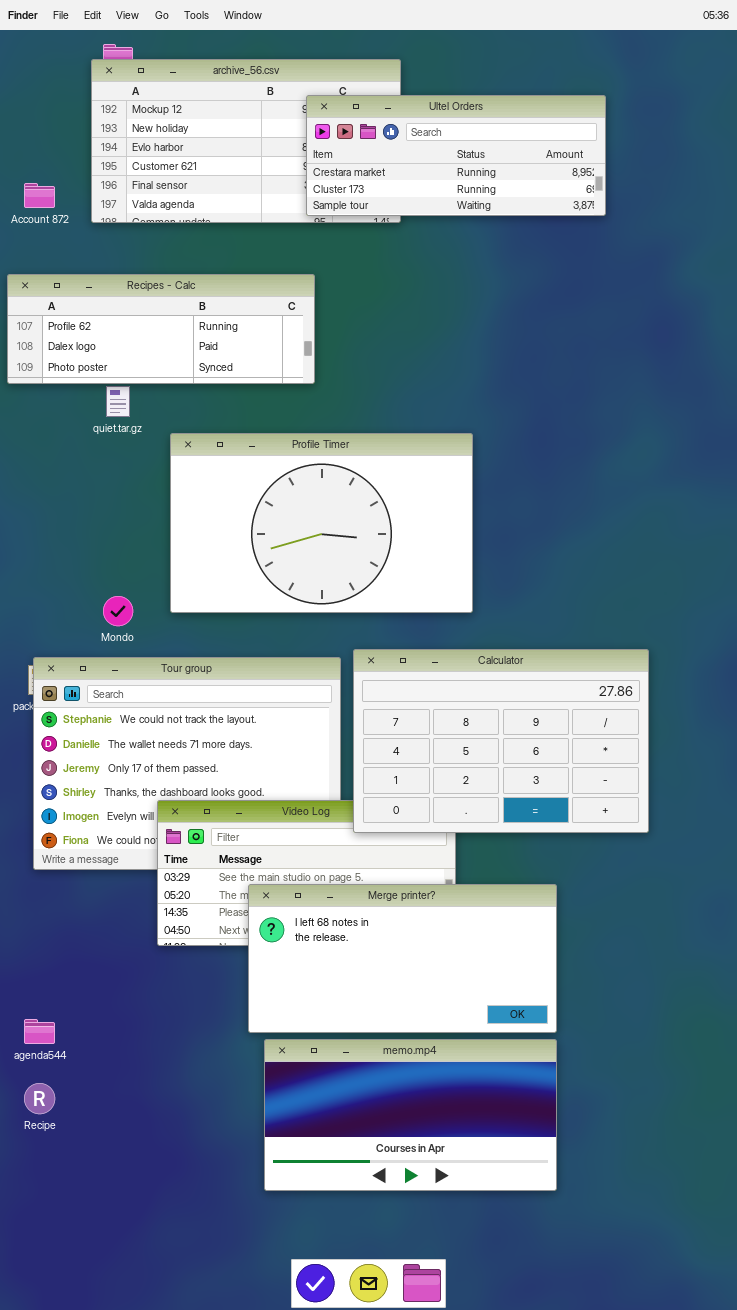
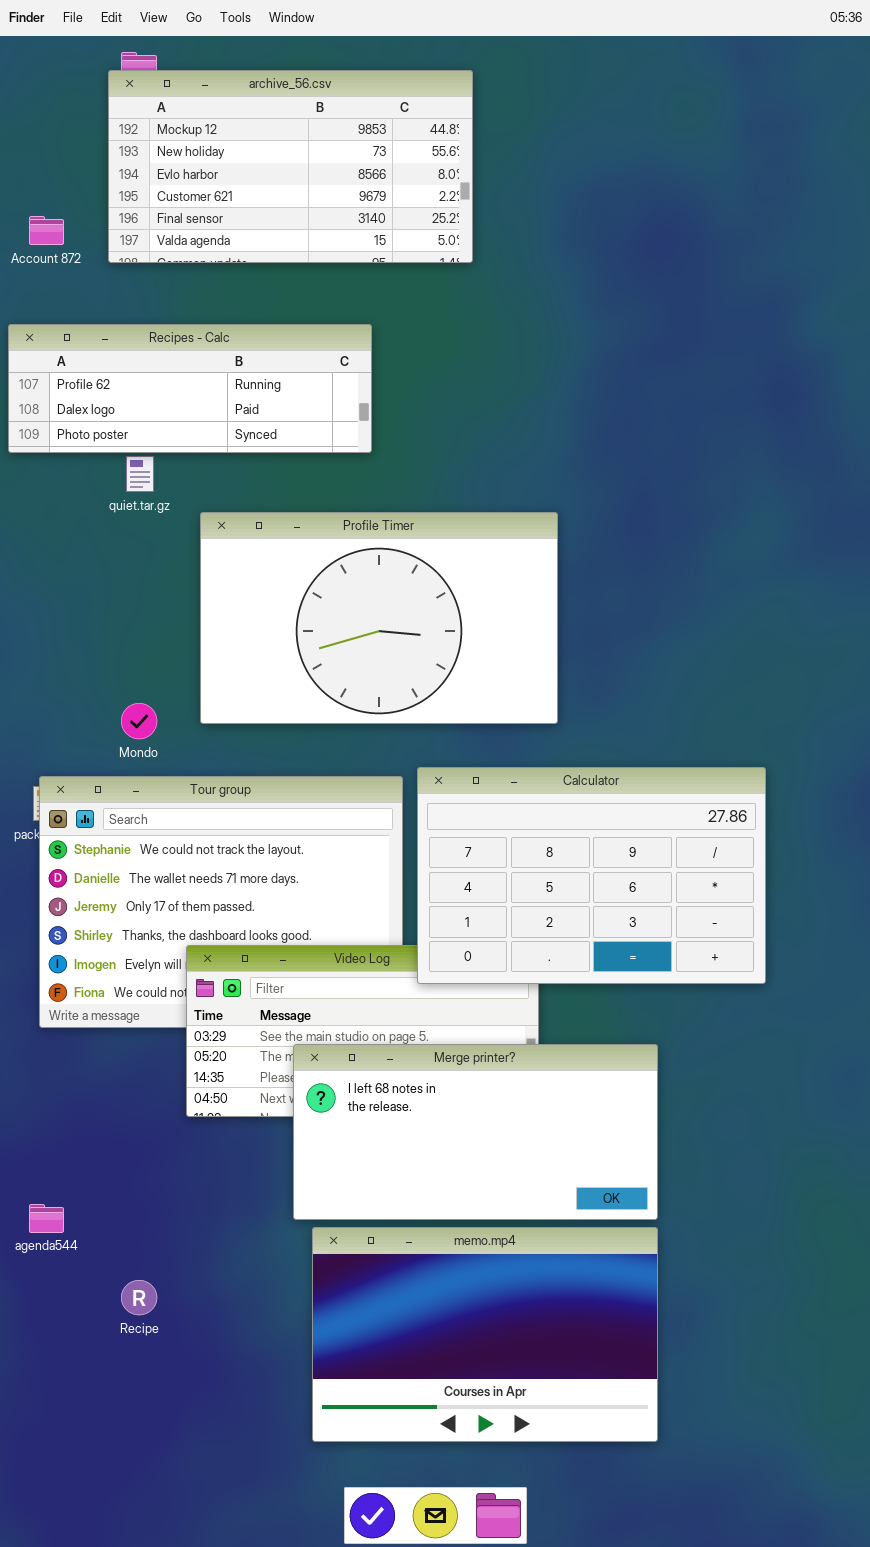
Ultel Orders: [306,95,606,216] -> none, closed
memo.mp4: [264,1039,557,1191] -> [312,1227,658,1442], resized
Recipe: [24,1083,55,1114] -> [121,1280,157,1315], moved

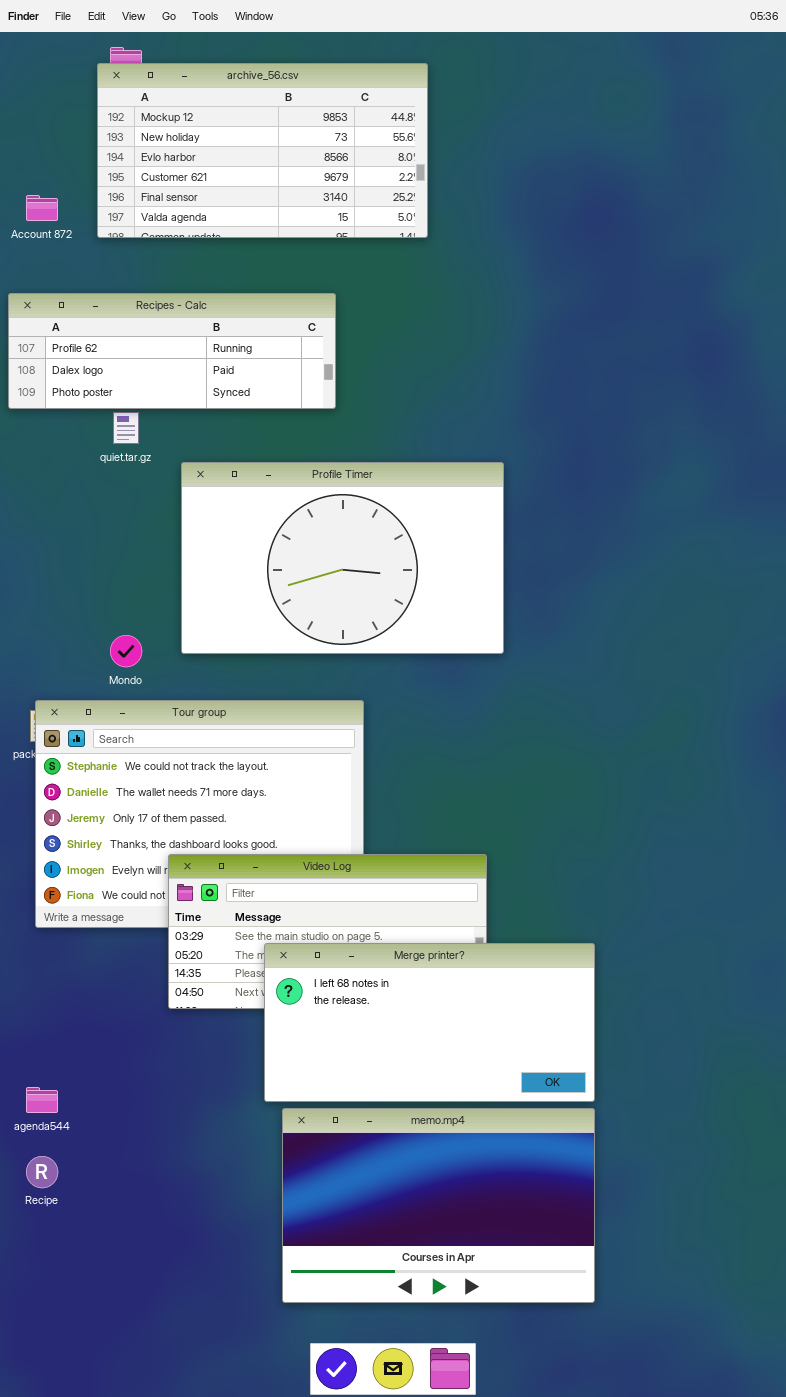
Calculator: [417,767,766,984] -> none, closed
Recipe: [121,1280,157,1315] -> [26,1156,58,1188], moved

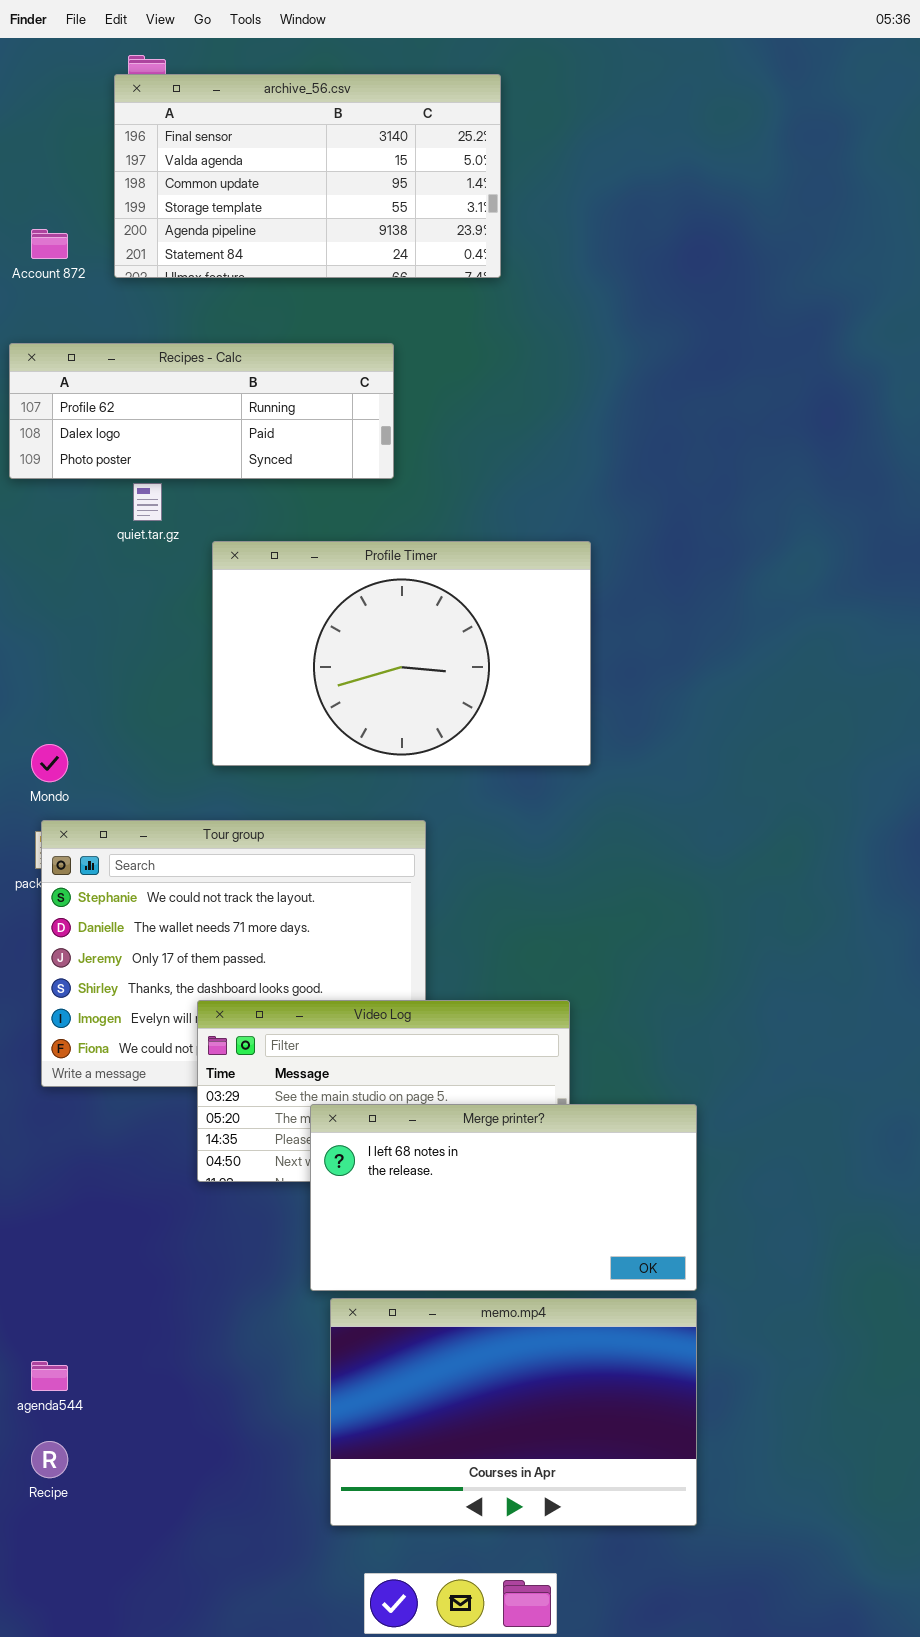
archive_56.csv: [97,63,428,238] -> [114,74,501,278], scrolled down 4 rows
Mondo: [110,635,142,667] -> [31,744,68,782], moved
agenda544: [26,1087,58,1113] -> [31,1361,68,1391], moved
Recipe: [26,1156,58,1188] -> [31,1441,68,1478], moved

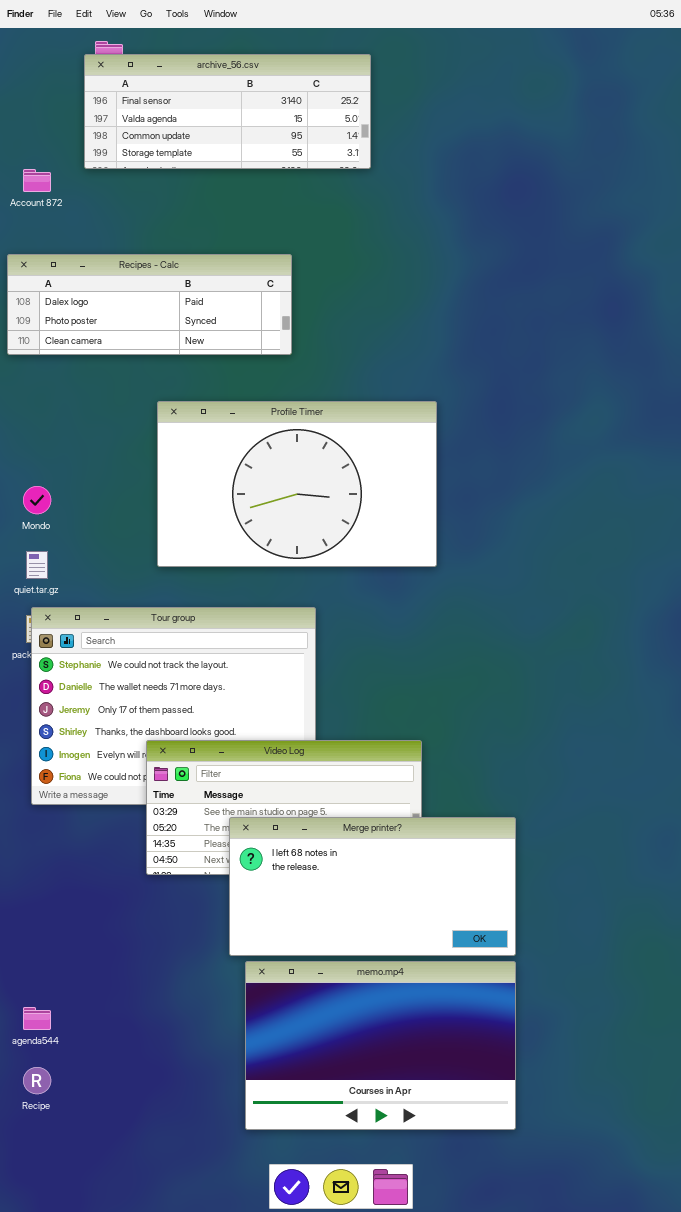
archive_56.csv: [114,74,501,278] -> [84,54,371,169], resized
Recipes - Calc: [9,343,394,479] -> [7,254,292,355], scrolled down 1 row
quiet.tar.gz: [133,483,162,521] -> [26,551,48,579], moved
Mondo: [31,744,68,782] -> [23,486,51,514], moved

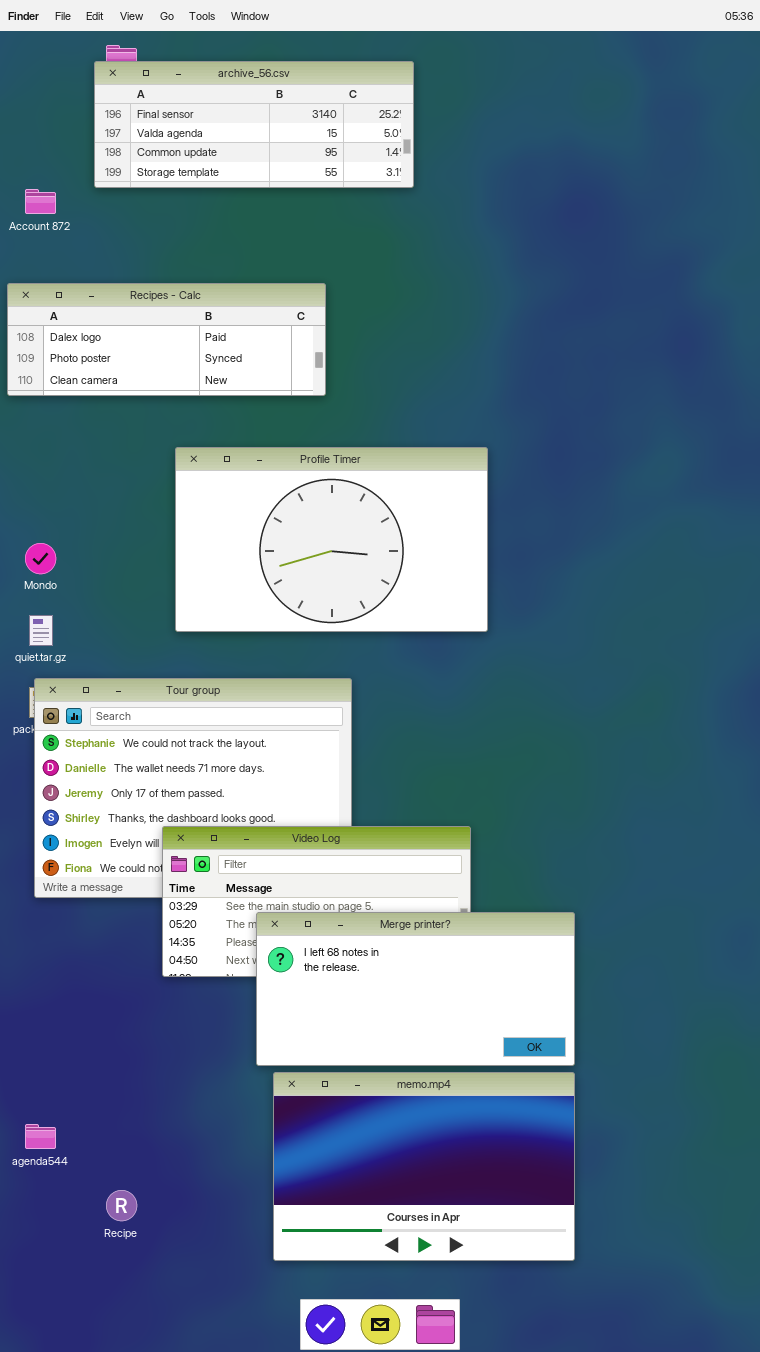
Recipe: [23,1067,51,1094] -> [106,1190,137,1221], moved

